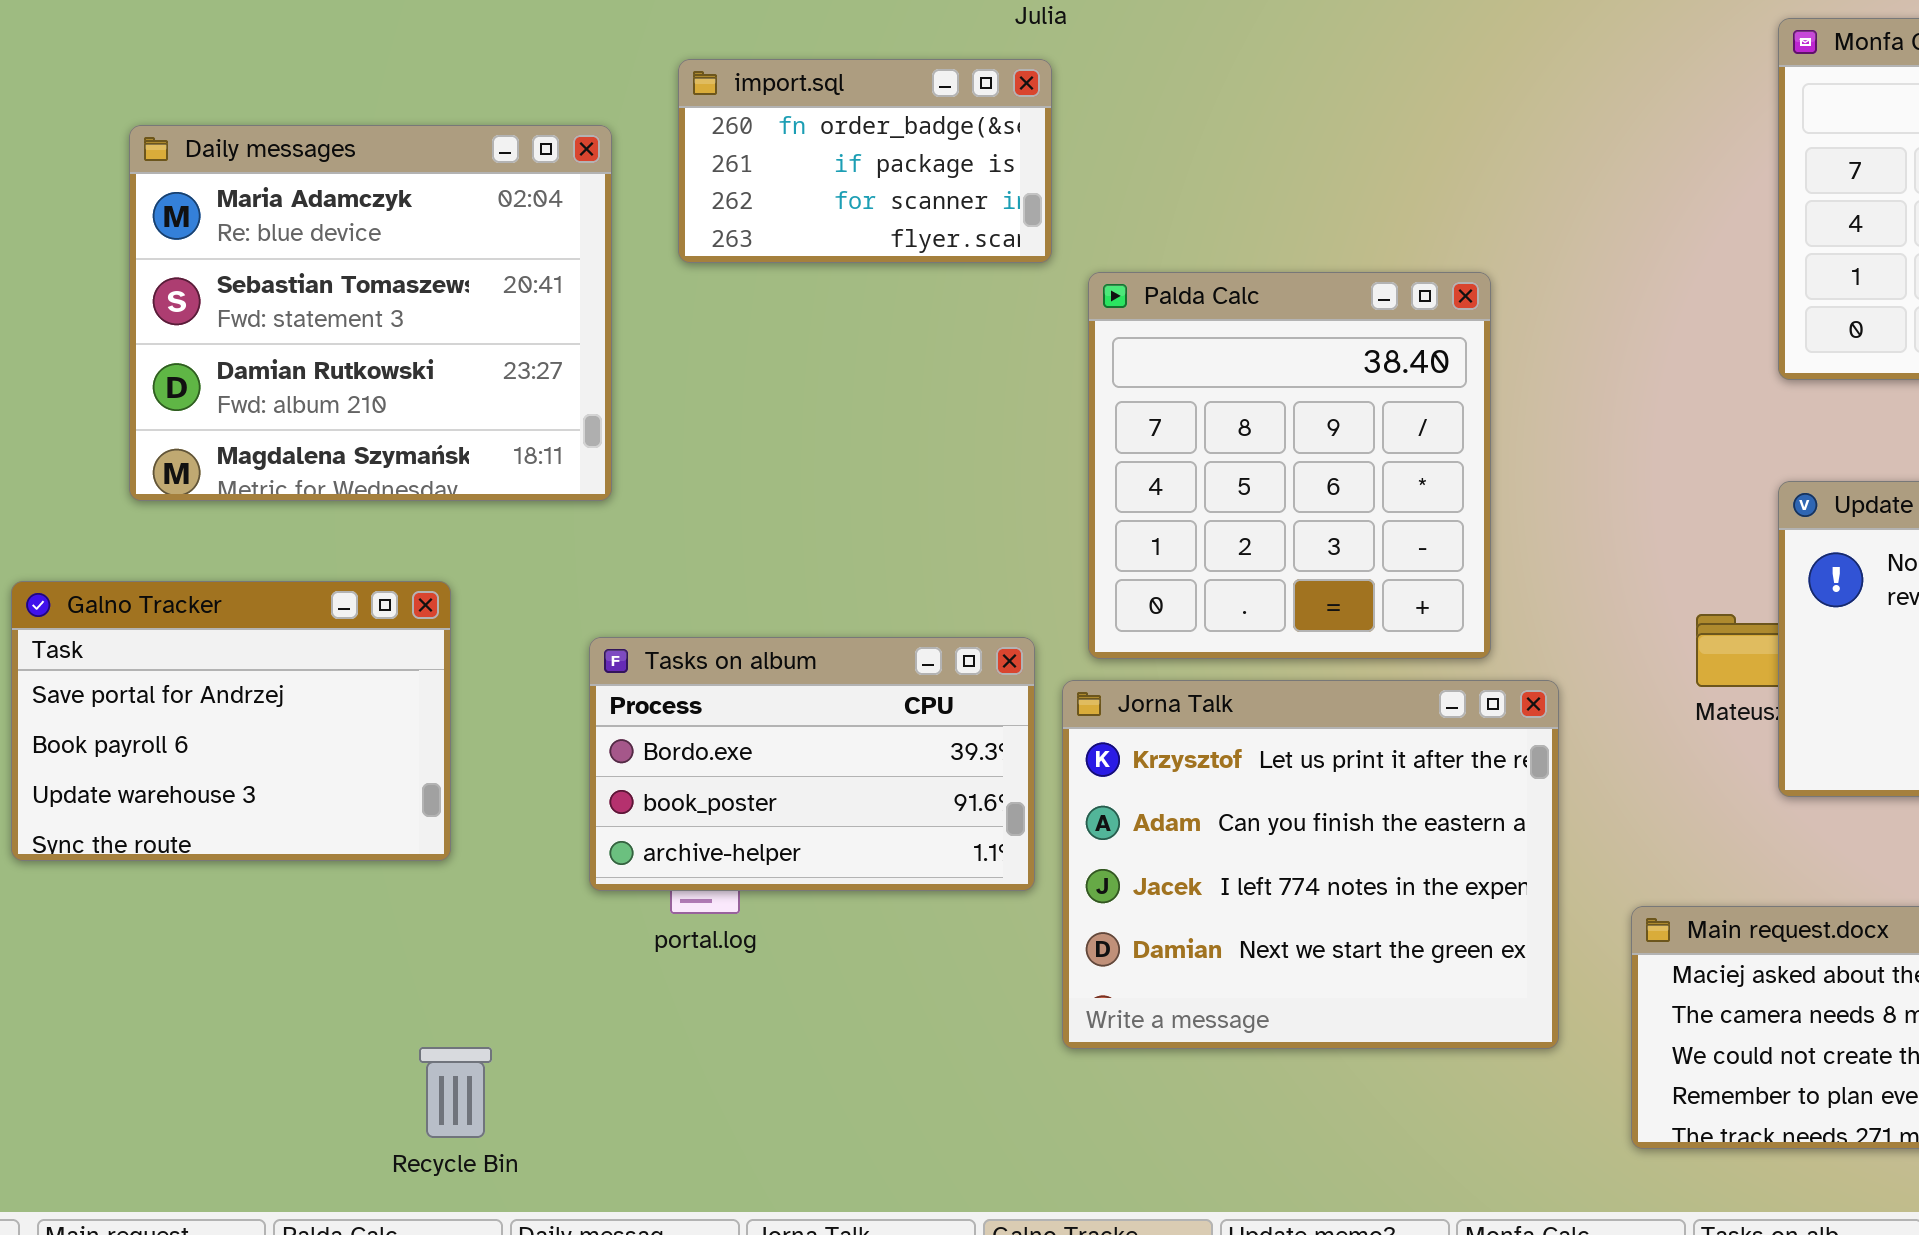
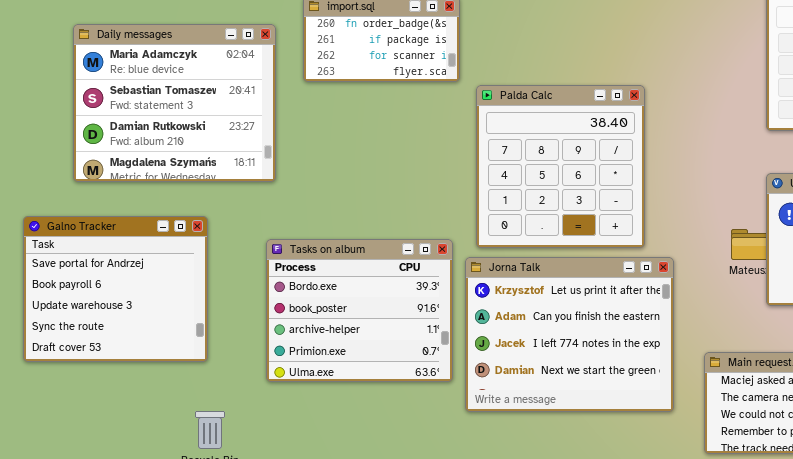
Galno Tracker: [11,581,451,861] -> [23,216,208,362], resized
Tasks on album: [589,637,1035,891] -> [266,239,453,382], resized

